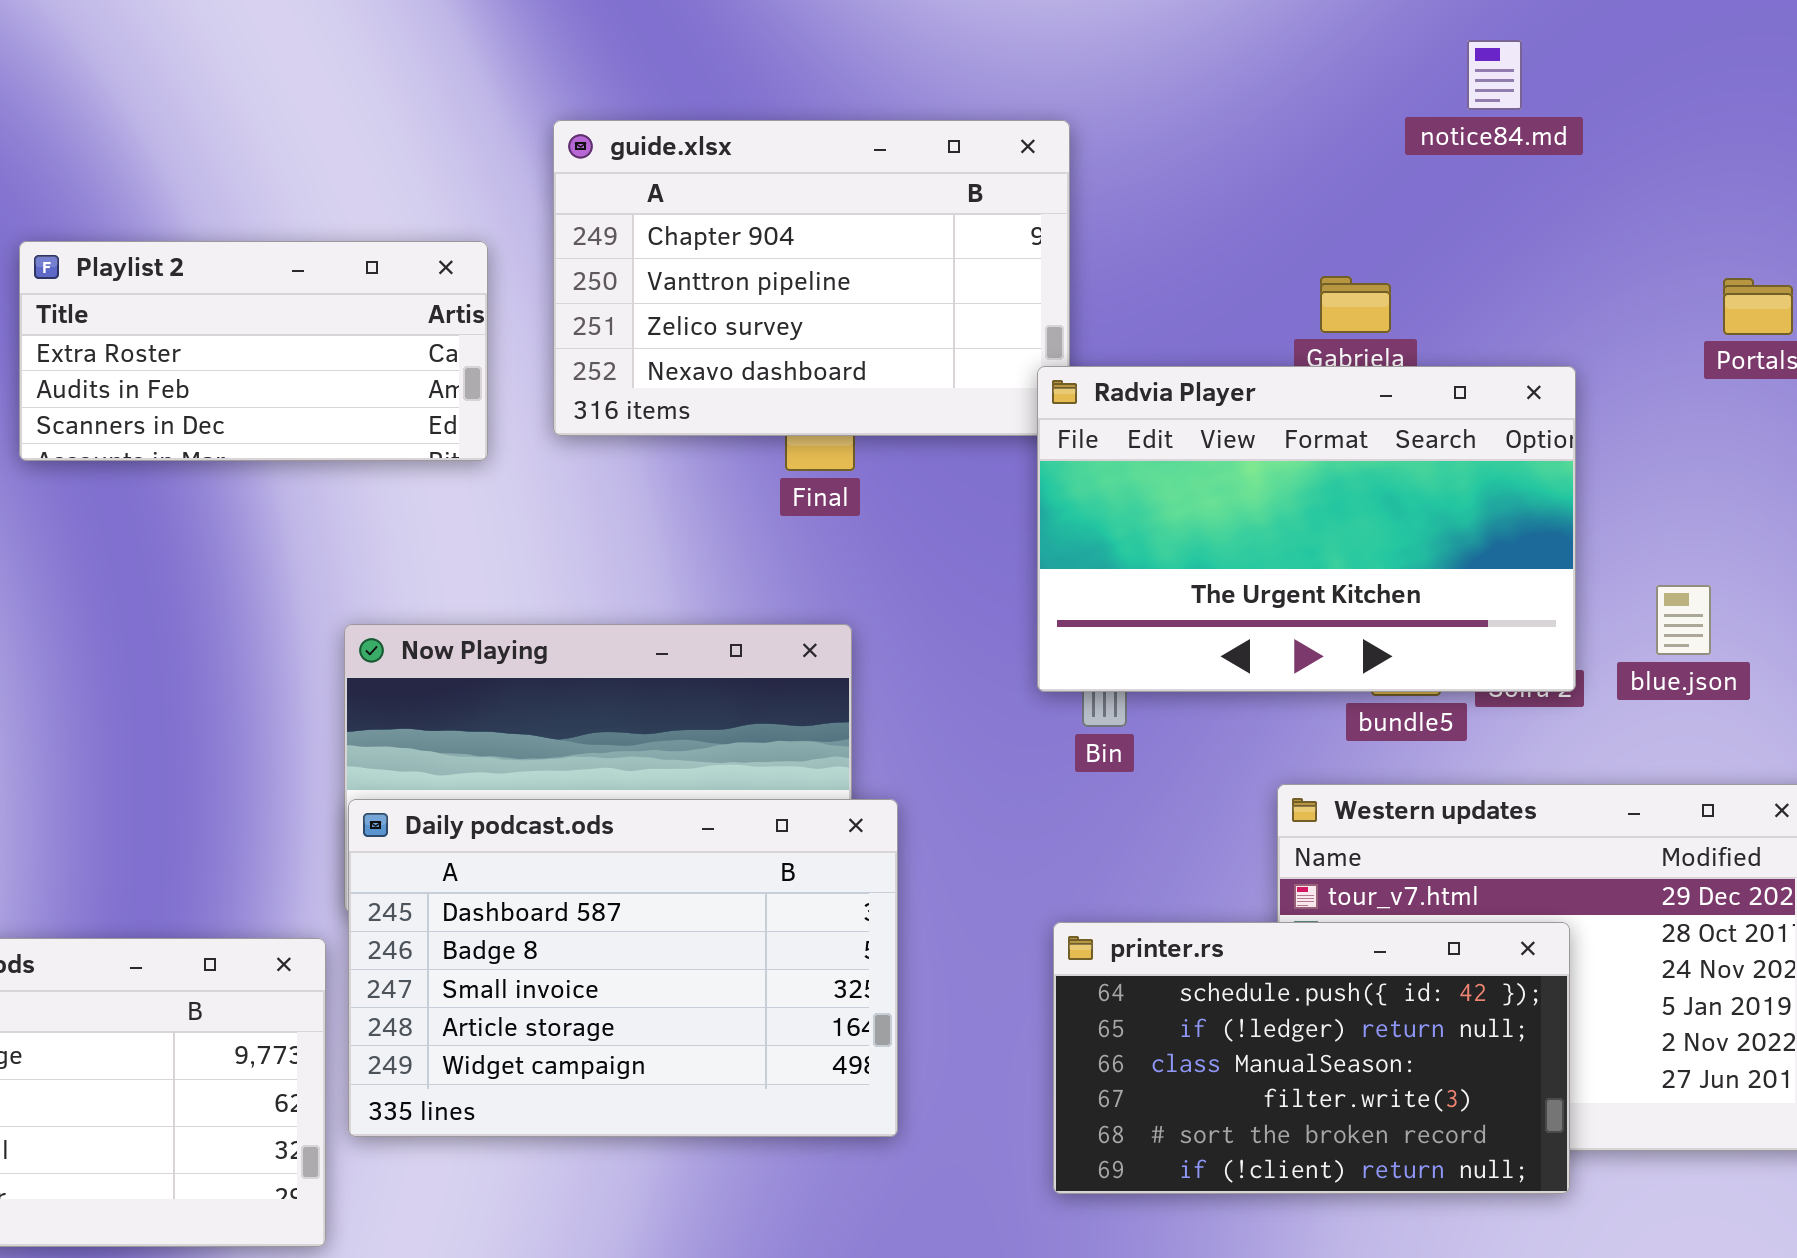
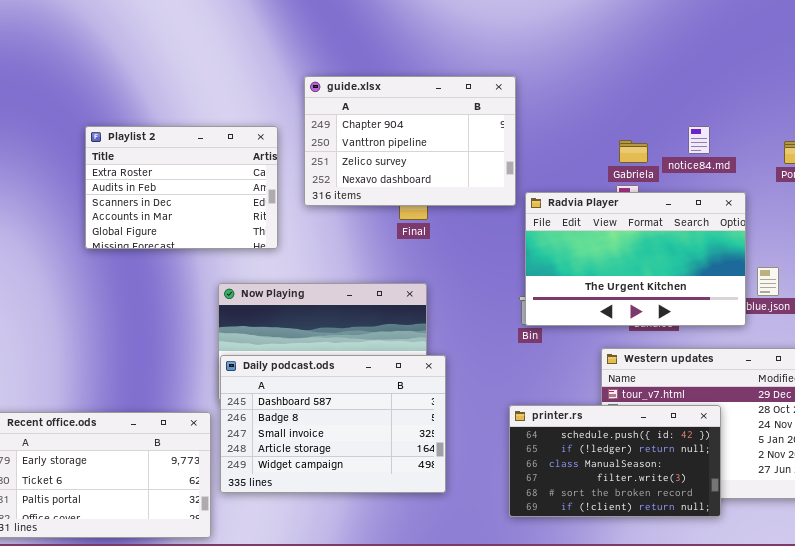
notice84.md: [1467,40,1522,110] -> [688,126,710,154], moved
Playlist 2: [19,241,488,461] -> [85,126,278,249], resized
Radvia Player: [1037,366,1576,692] -> [525,192,746,326], moved

